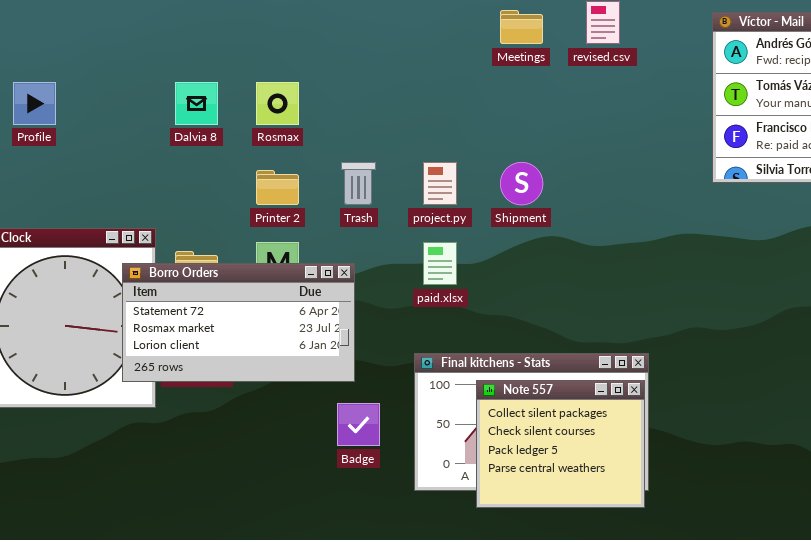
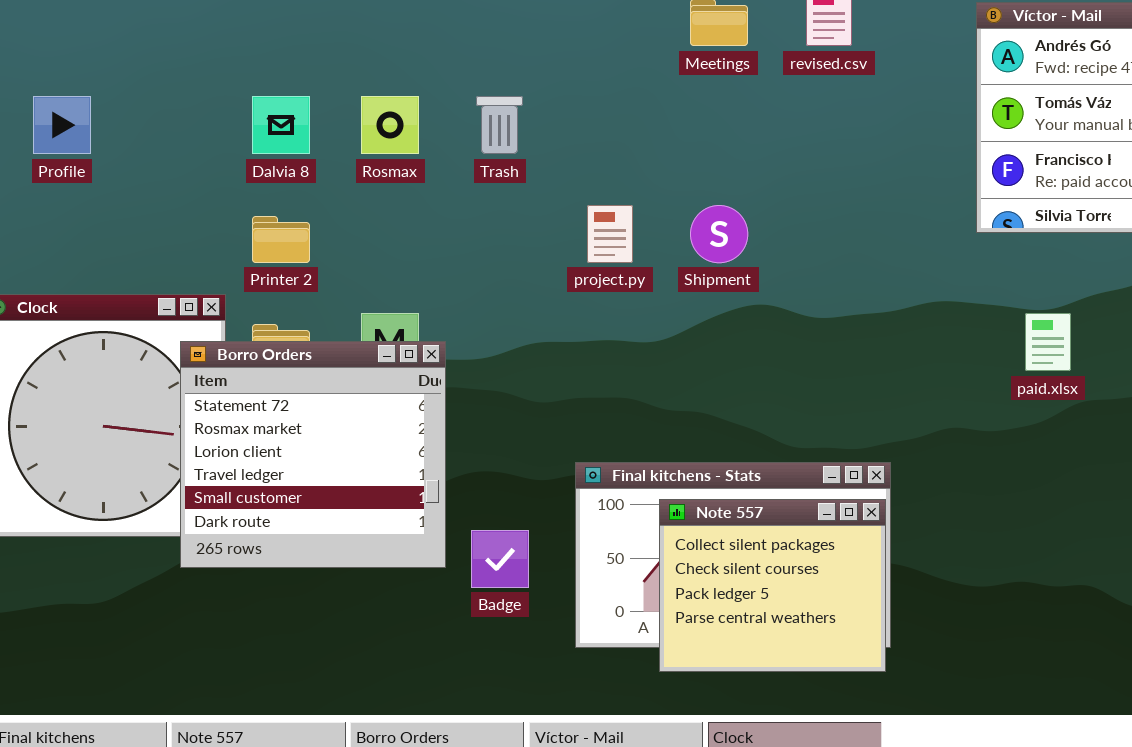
Trash: [341,162,376,205] -> [476,96,523,154], moved
Printer 2: [256,170,299,205] -> [252,216,310,263], moved
paid.xlsx: [423,242,457,285] -> [1025,313,1071,371], moved
Borro Orders: [122,263,355,382] -> [180,341,446,568], resized

